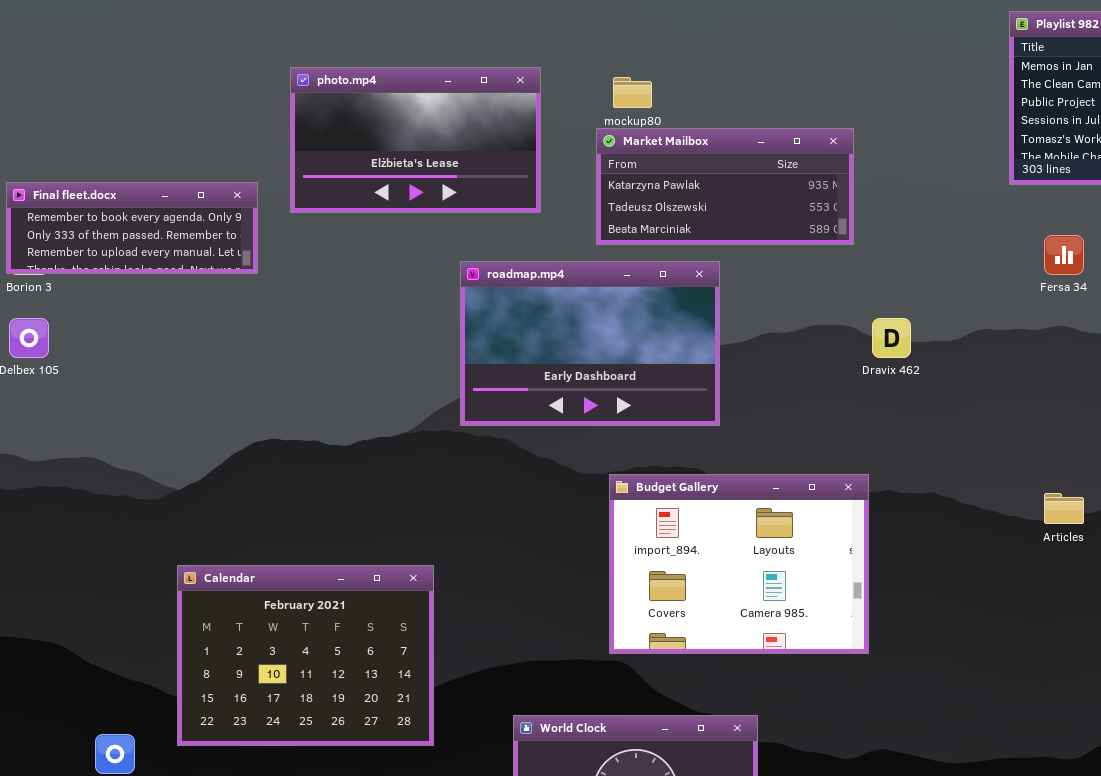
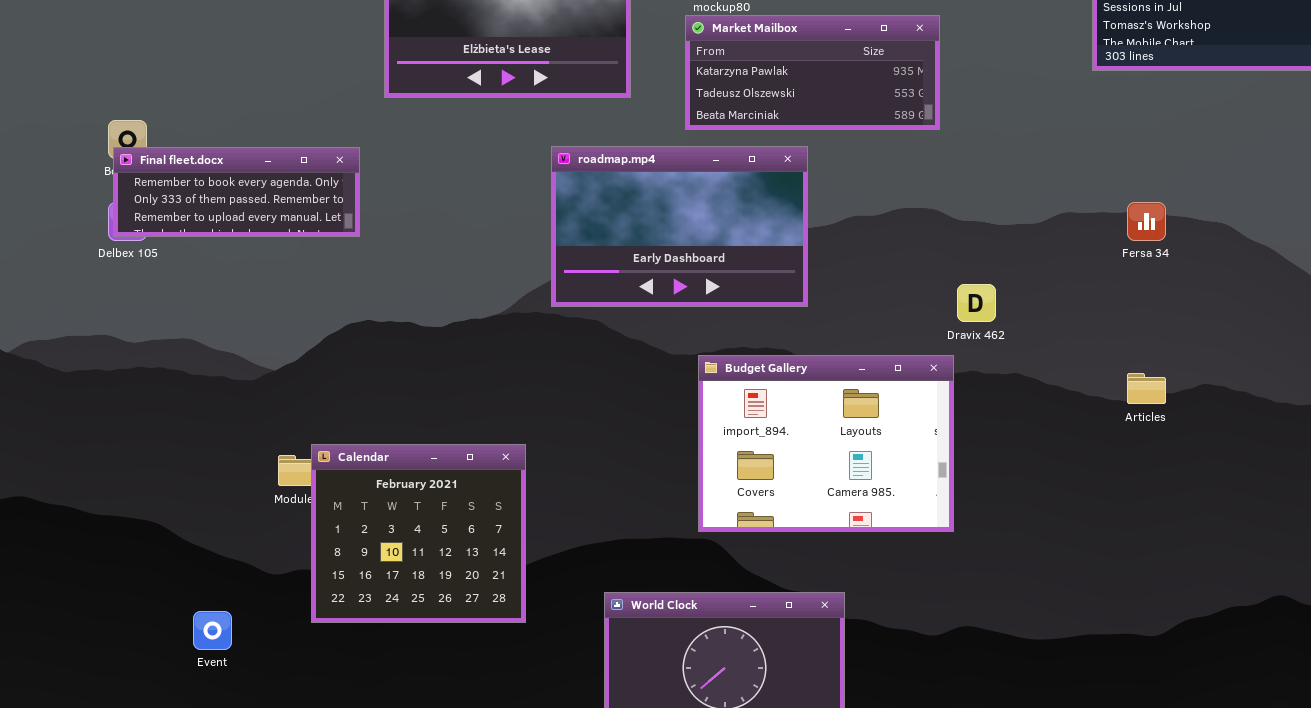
Final fleet.docx: [6,182,258,274] -> [113,147,360,237], moved
Fersa 34: [1044,235,1084,275] -> [1127,202,1166,241], moved
Dravix 462: [872,318,911,358] -> [957,284,996,322], moved
Calendar: [177,565,434,746] -> [311,444,526,623], resized

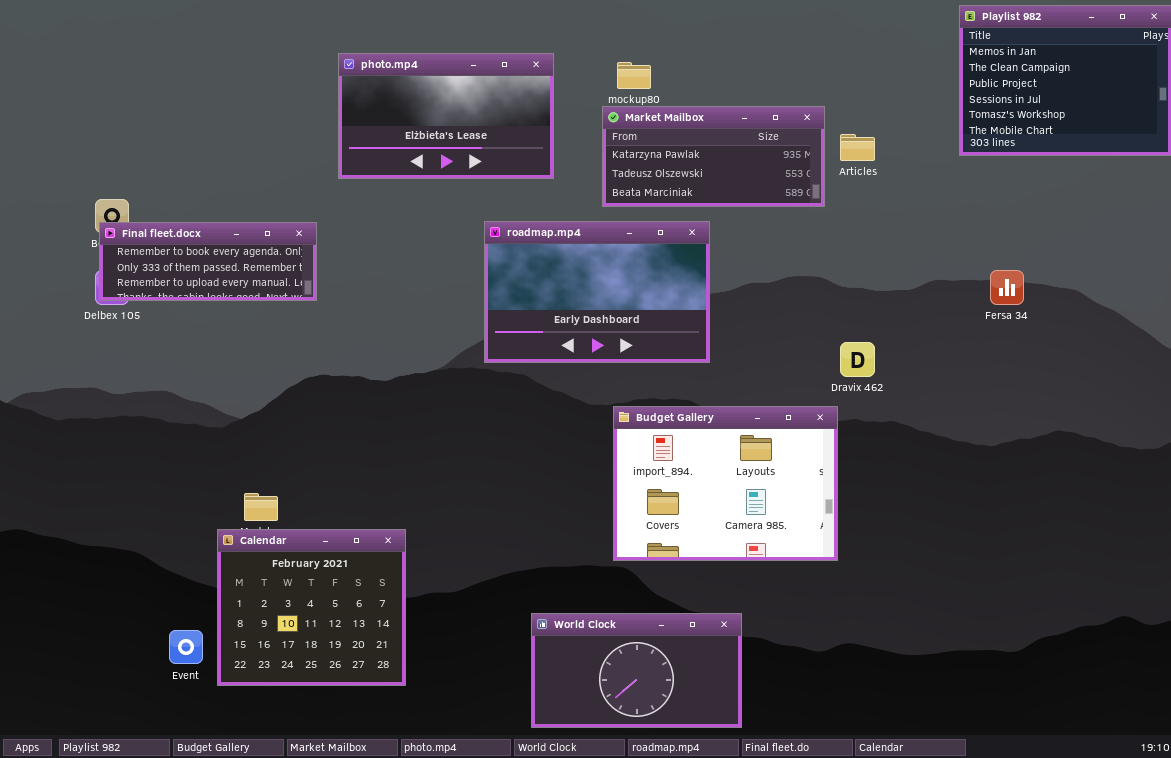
Articles: [1127,373,1166,404] -> [840,134,875,161], moved
Calendar: [311,444,526,623] -> [217,529,406,686], moved

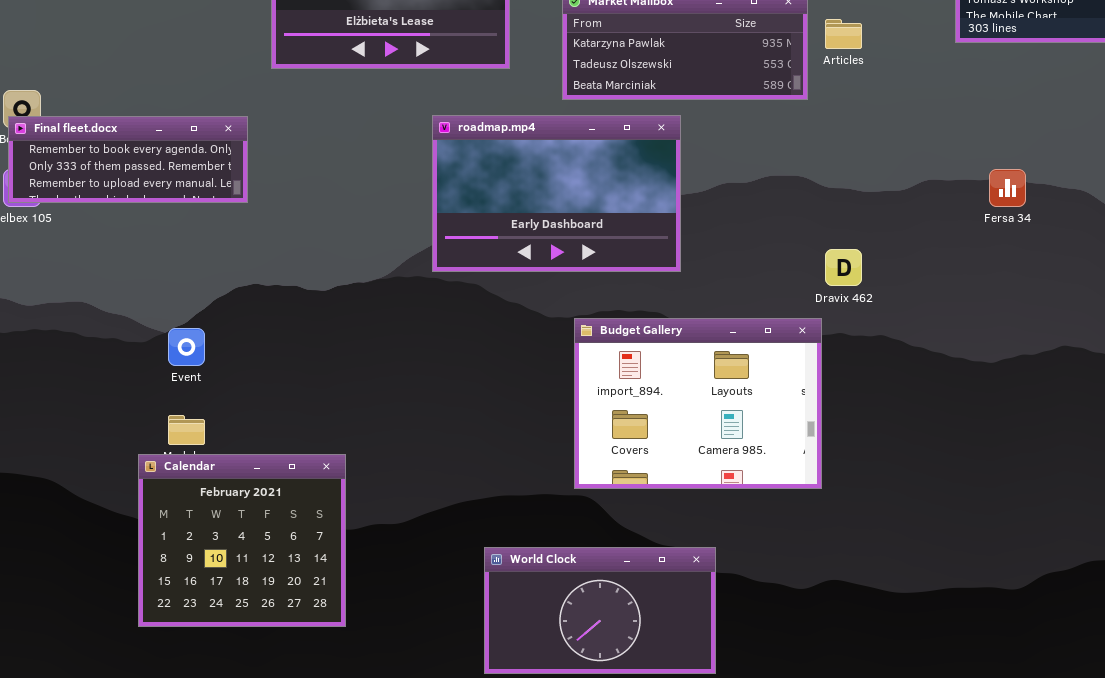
Event: [169,630,203,664] -> [168,328,205,366], moved

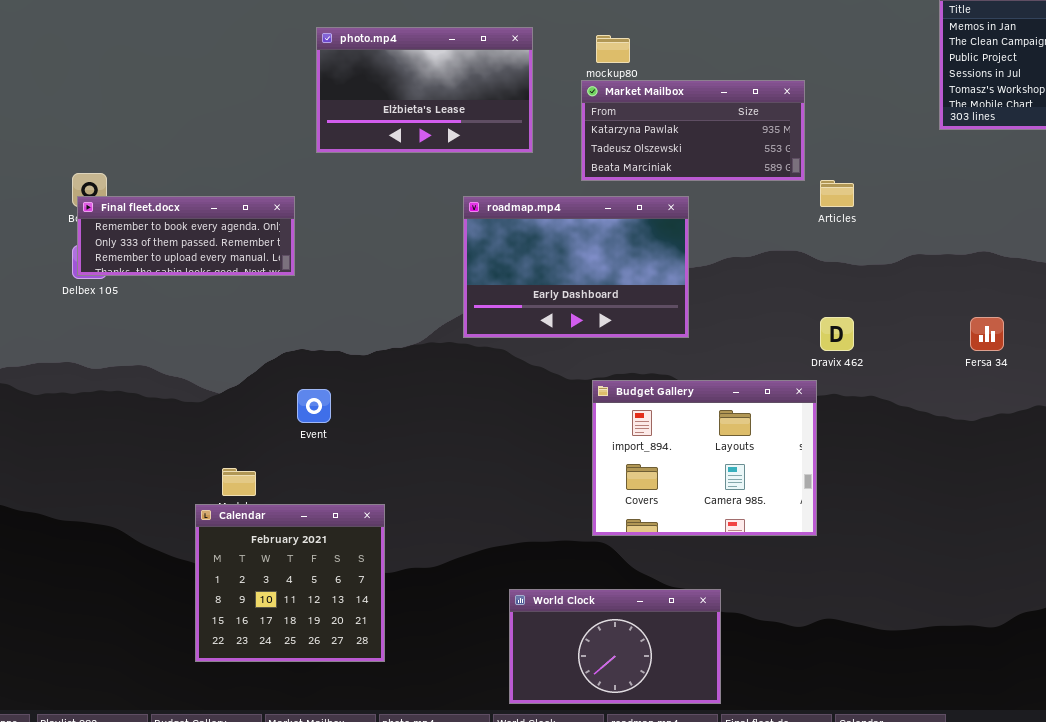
Articles: [825,19,862,49] -> [820,180,854,207], moved
Fersa 34: [989,169,1026,207] -> [970,317,1004,351], moved
Event: [168,328,205,366] -> [297,389,331,423], moved

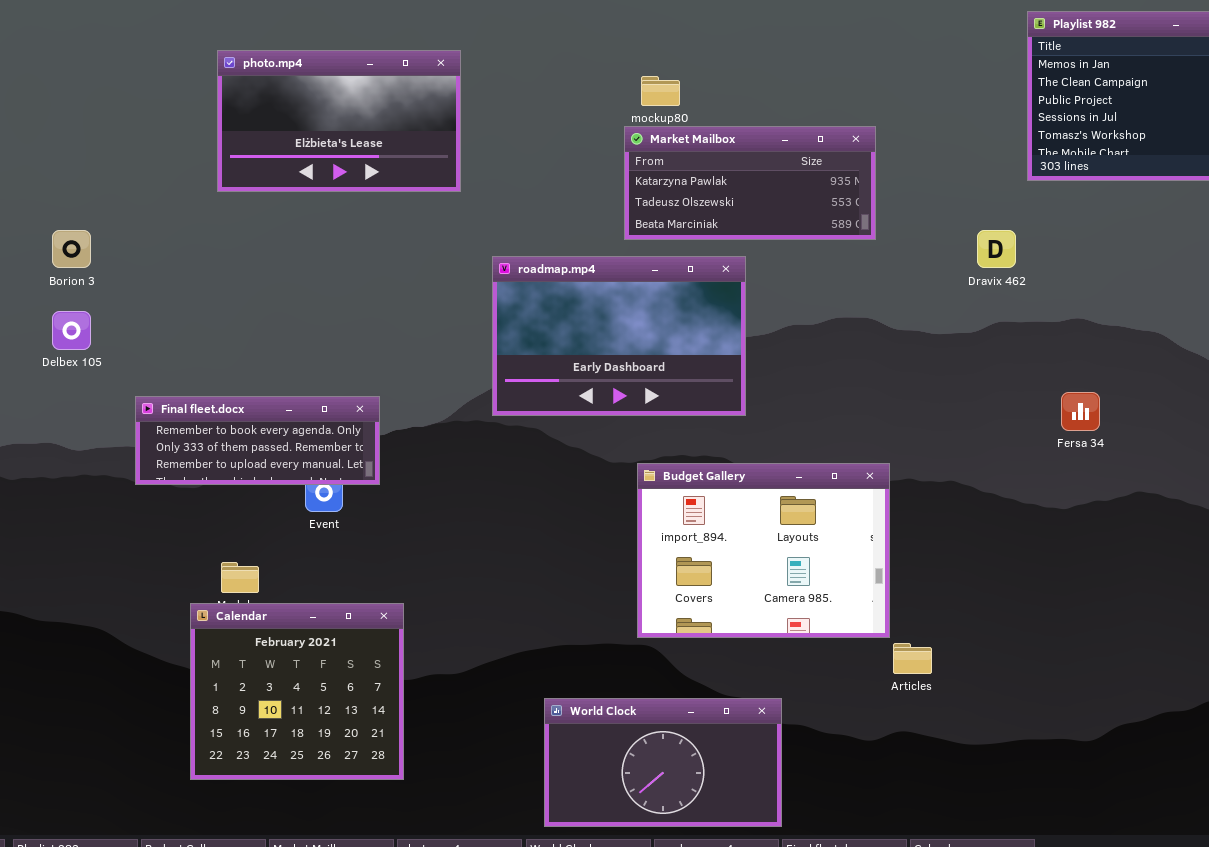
photo.mp4: [316,27,533,153] -> [217,50,461,192], moved
Articles: [820,180,854,207] -> [893,643,932,674], moved
Final fleet.docx: [77,196,295,276] -> [135,396,380,485], moved
Dravix 462: [820,317,854,351] -> [977,230,1016,268], moved

